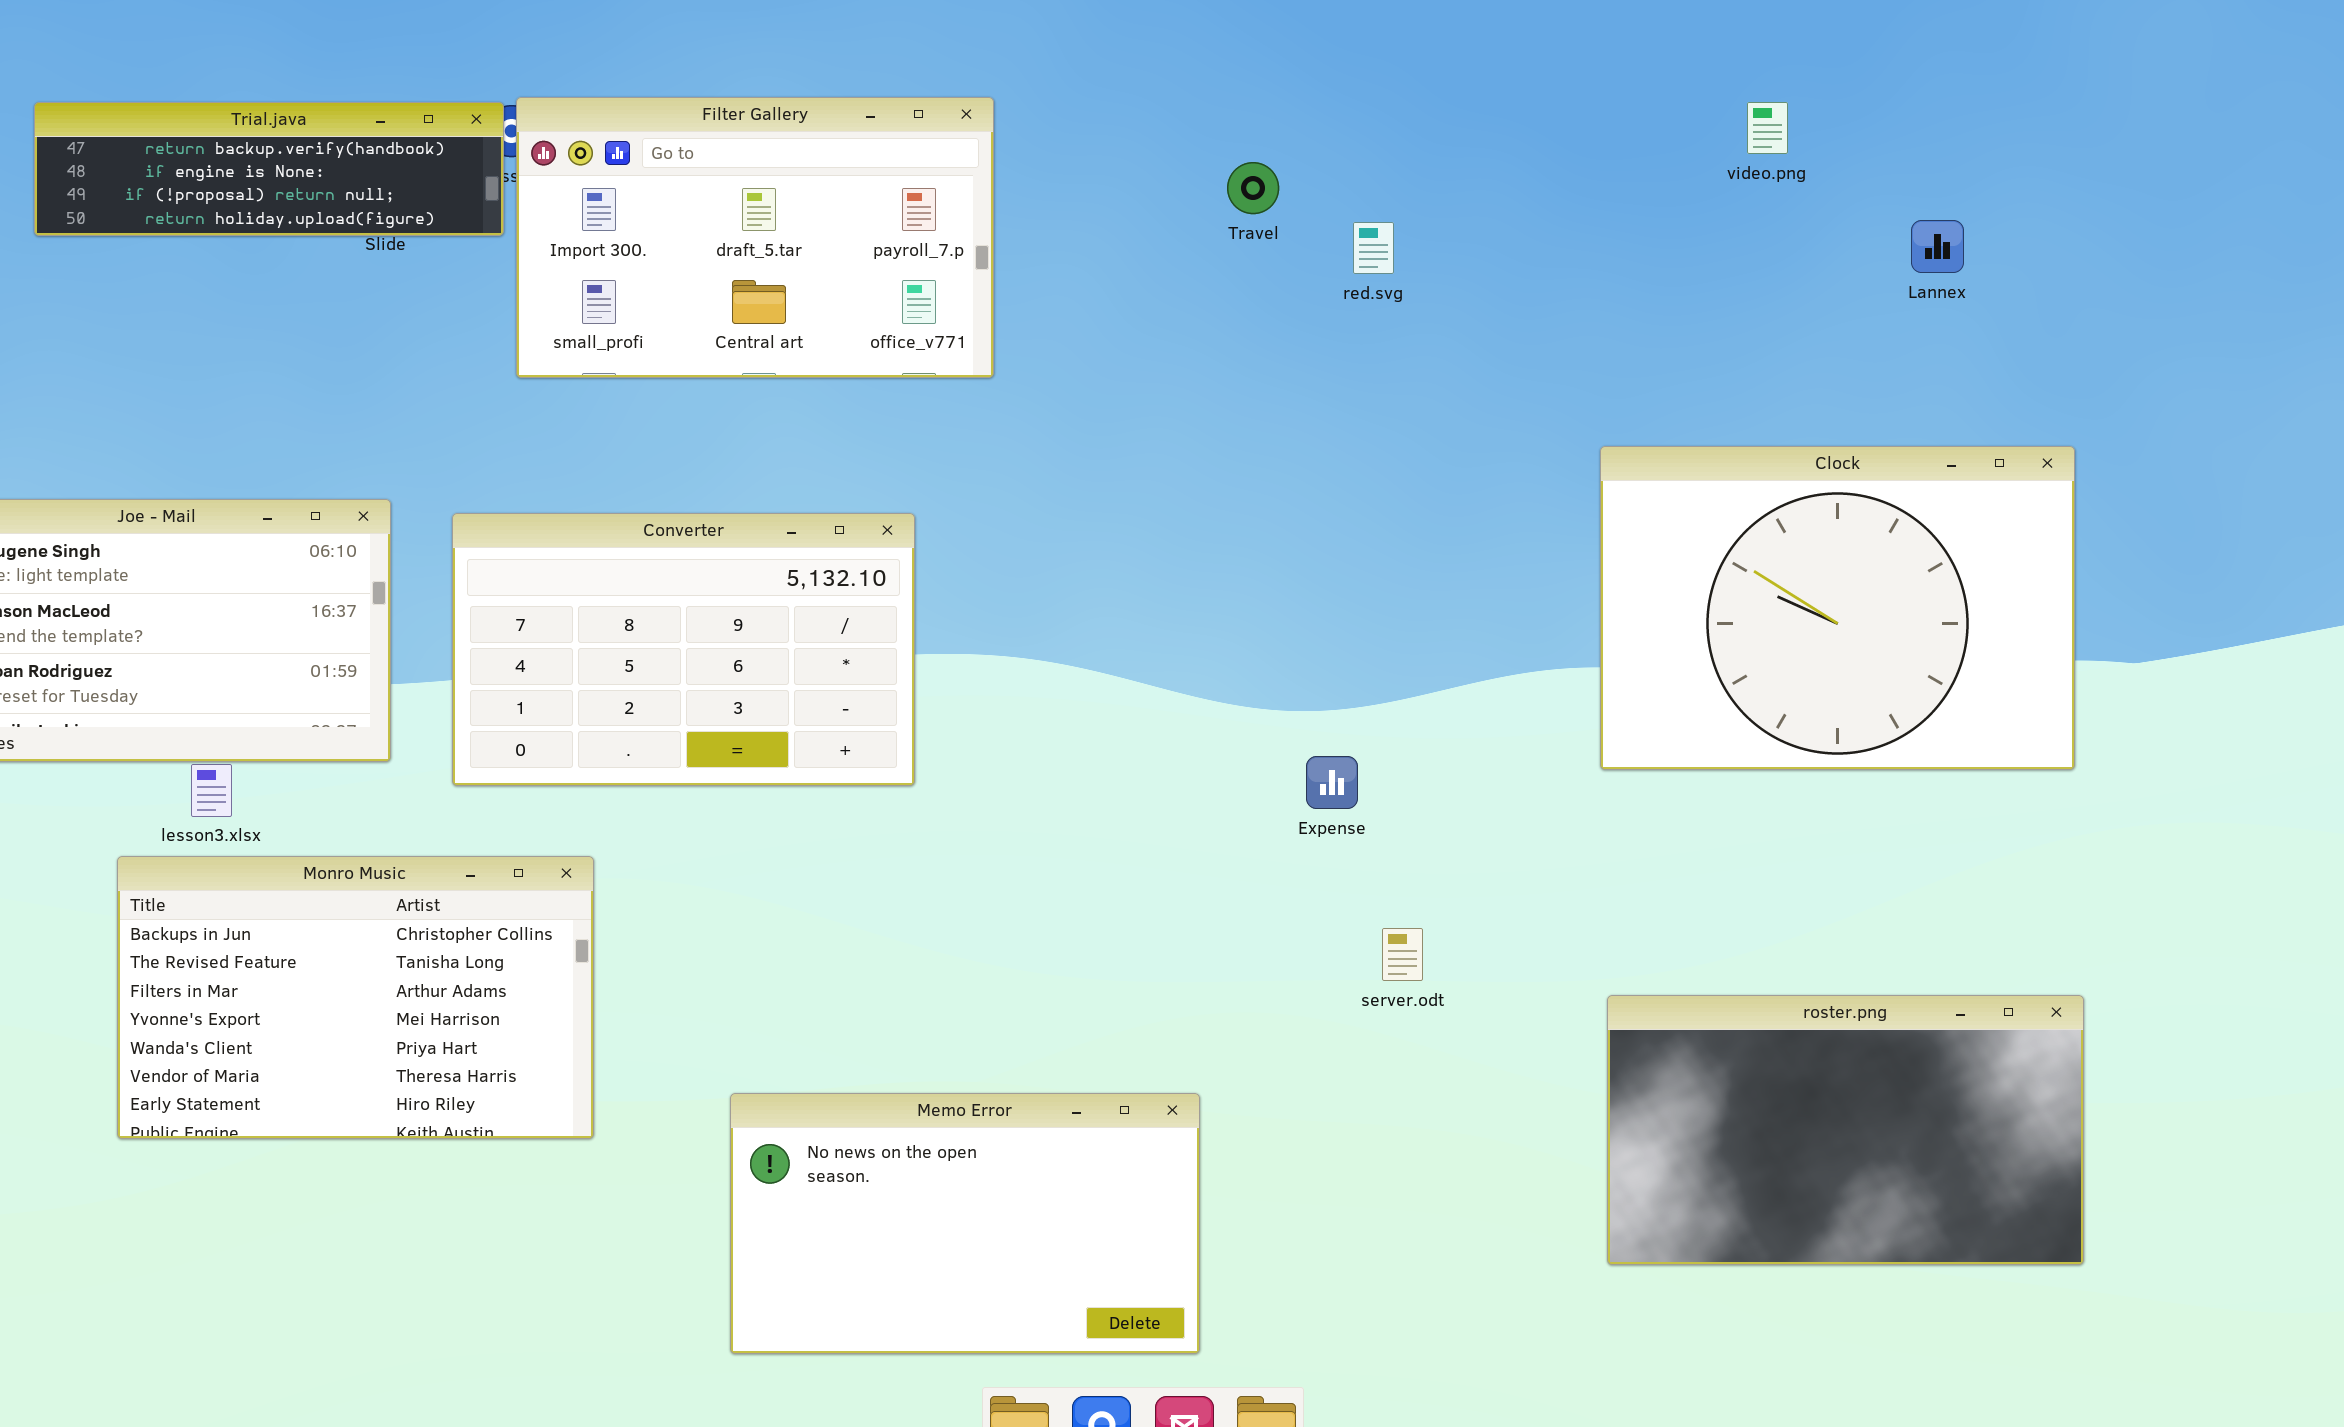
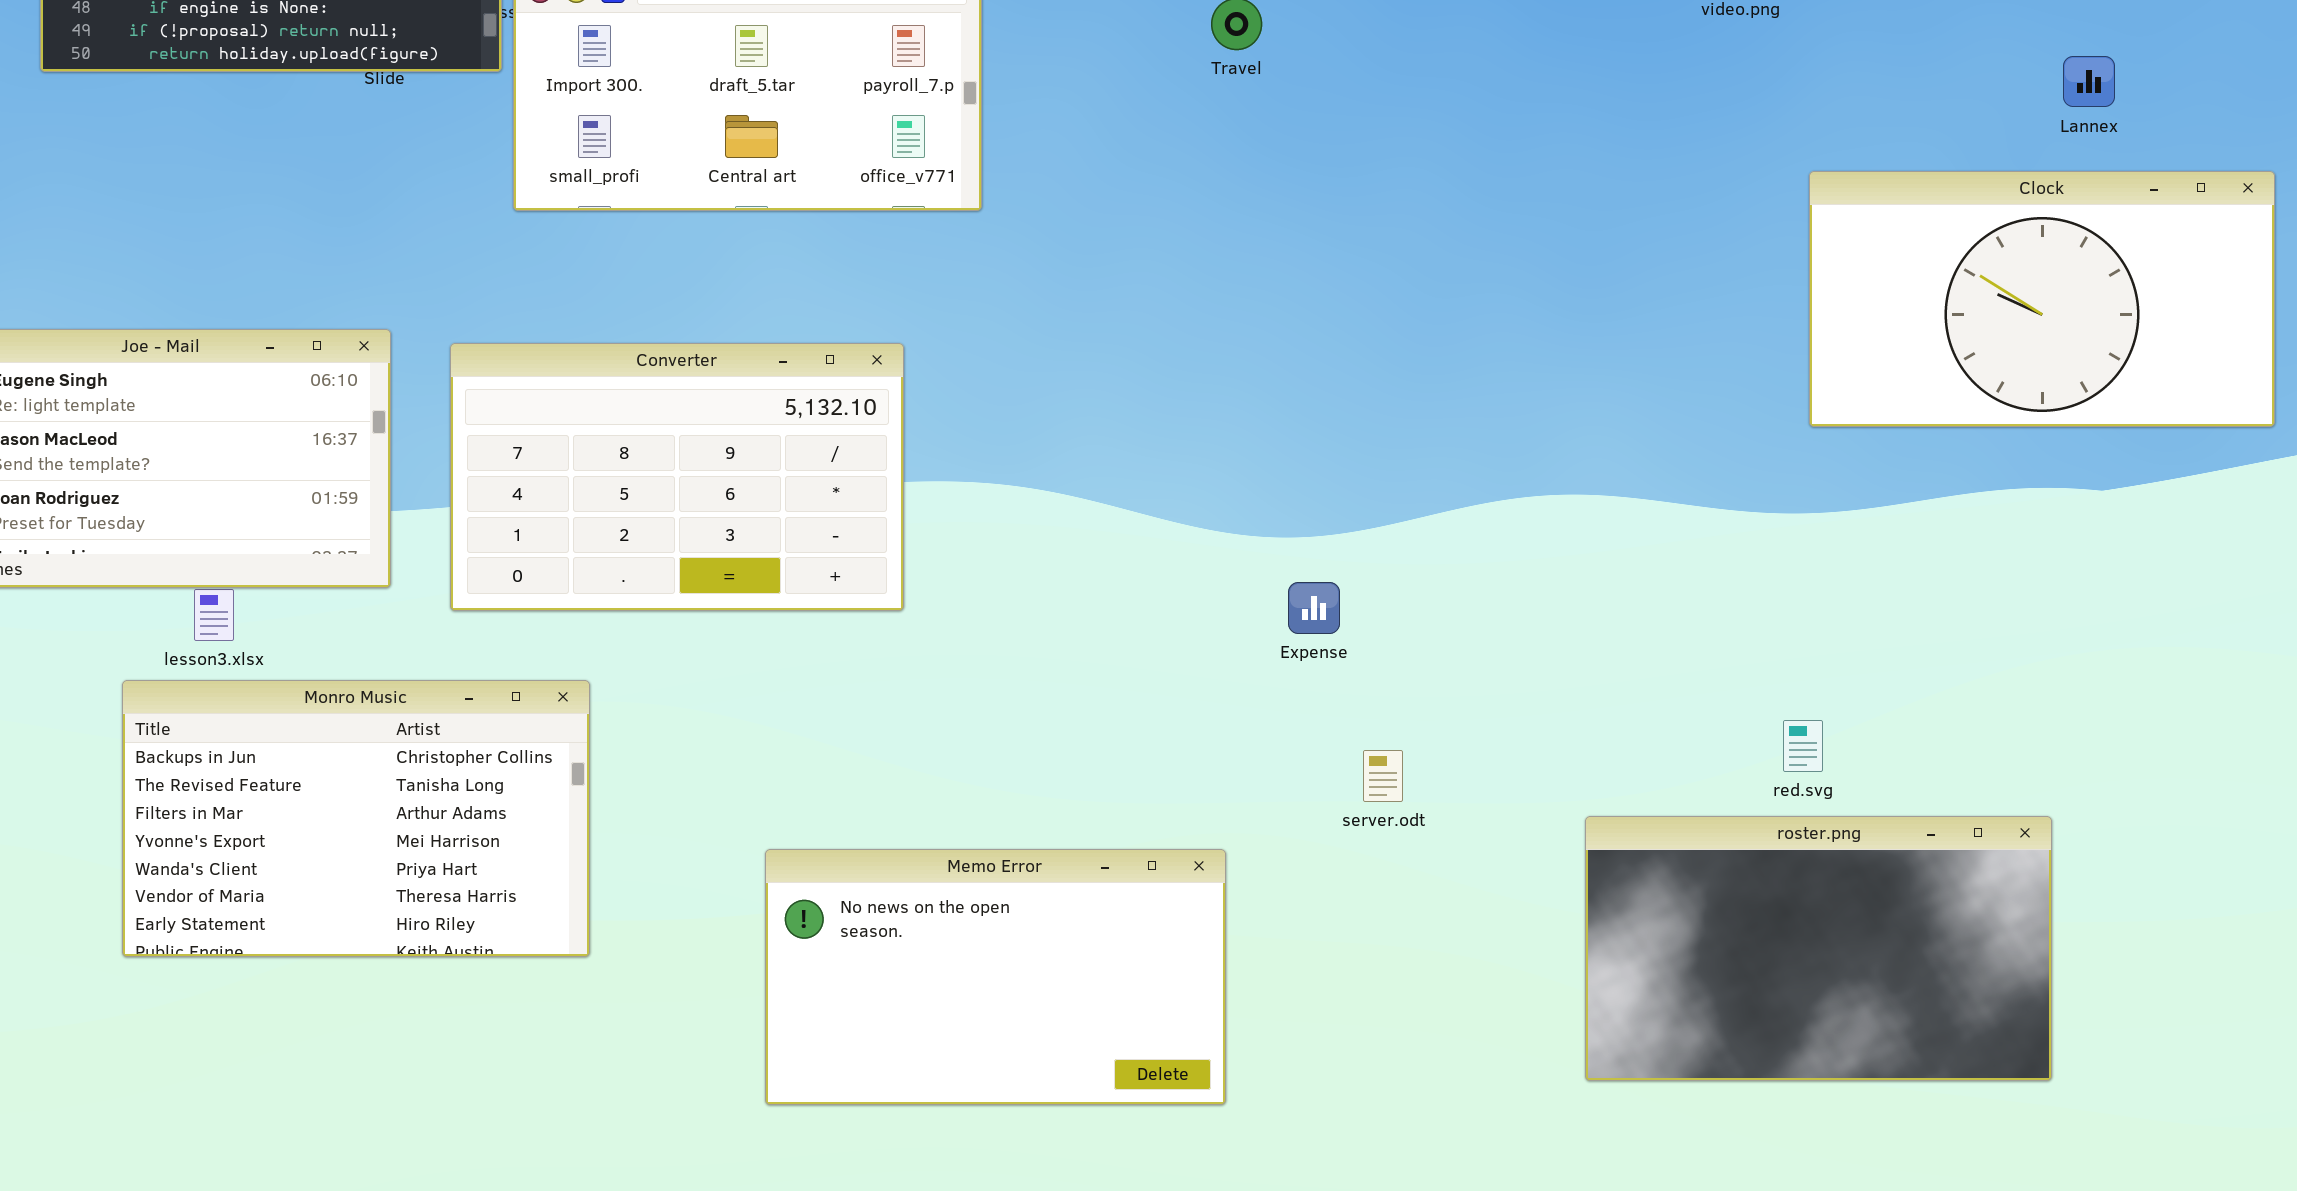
Lannex: [1911,220,1964,273] -> [2063,56,2115,107], moved
red.svg: [1353,222,1394,274] -> [1783,720,1823,772], moved
Clock: [1600,446,2075,770] -> [1809,171,2275,427], moved, resized
Memo Error: [730,1093,1200,1354] -> [765,849,1226,1105], moved

